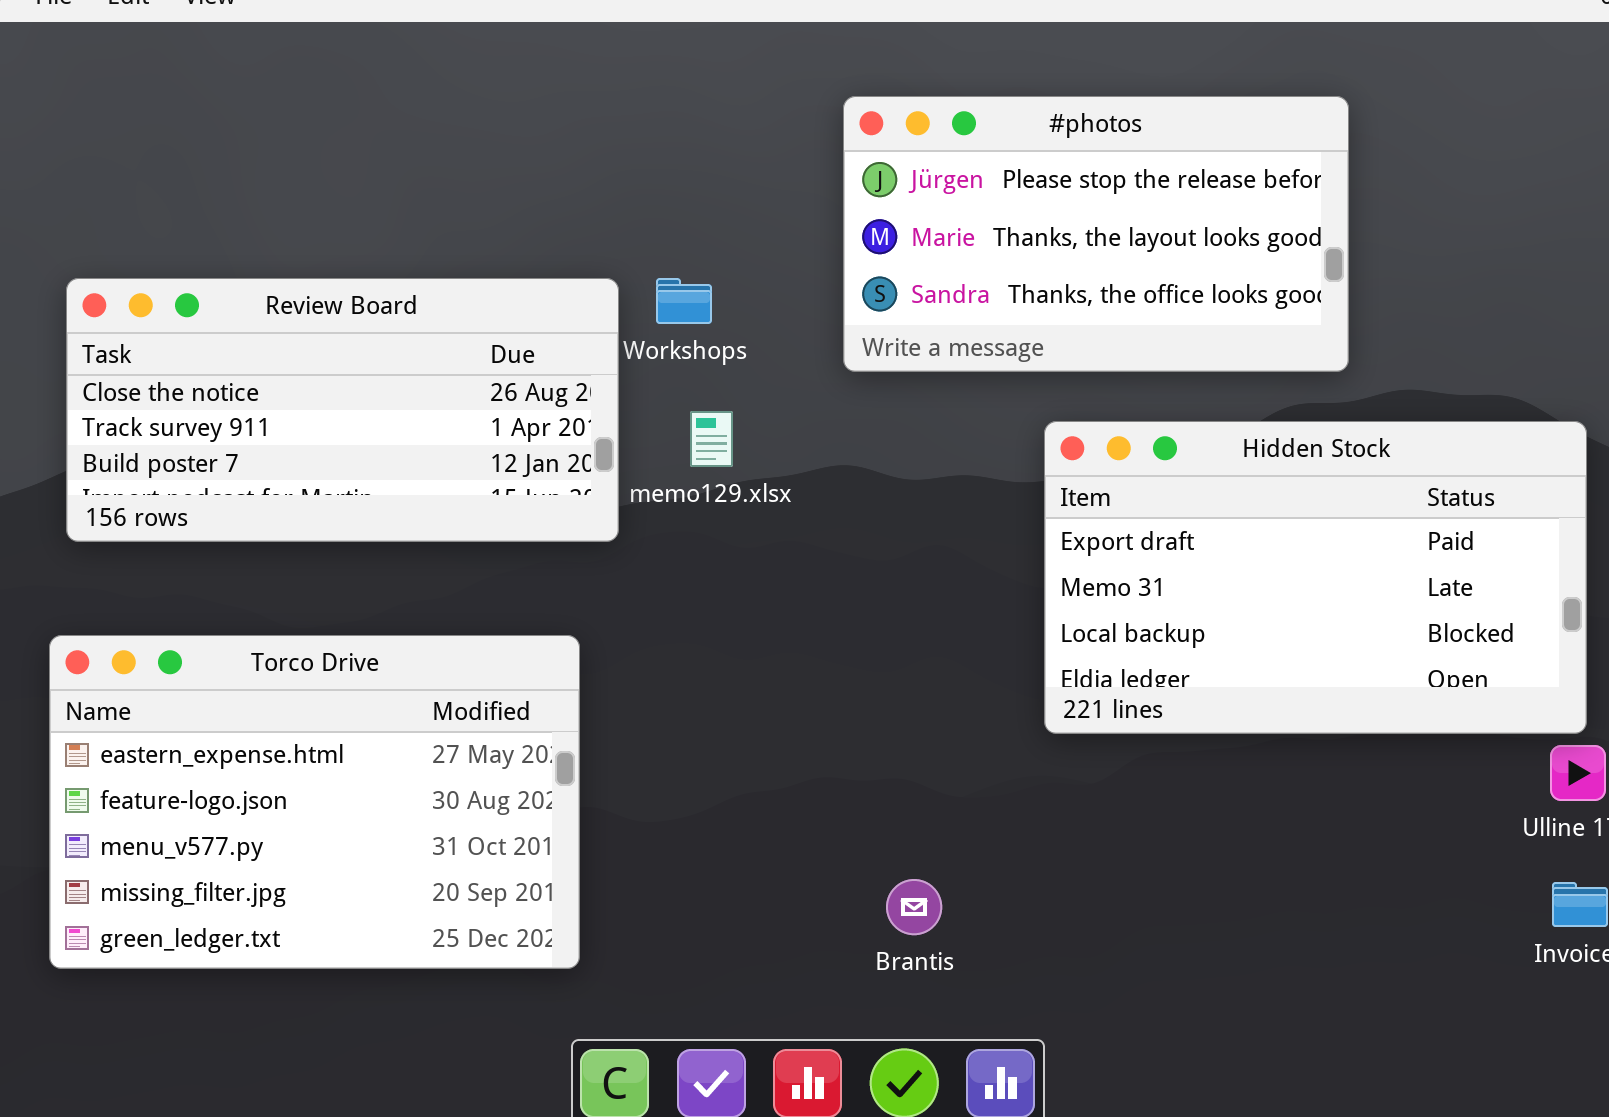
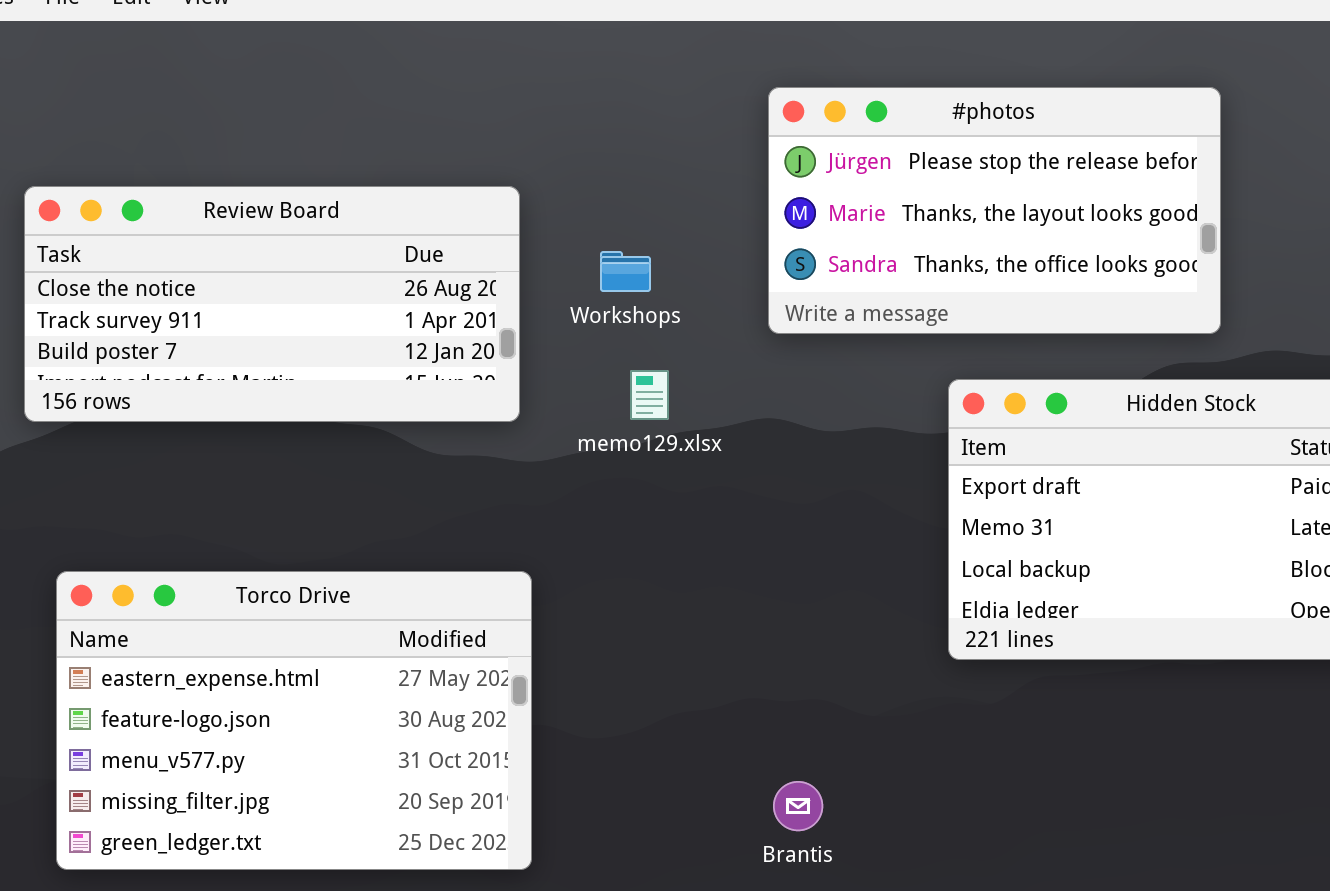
Review Board: [66,278,619,542] -> [24,186,520,422], moved
Brantis: [886,879,942,935] -> [773,781,823,831], moved

